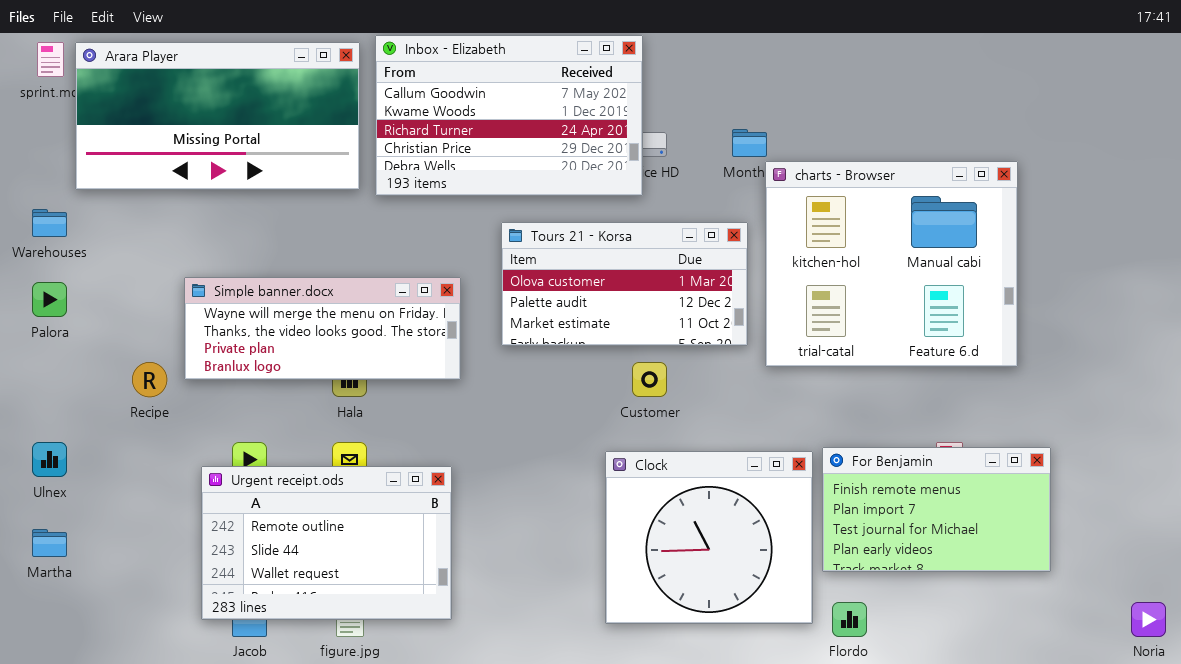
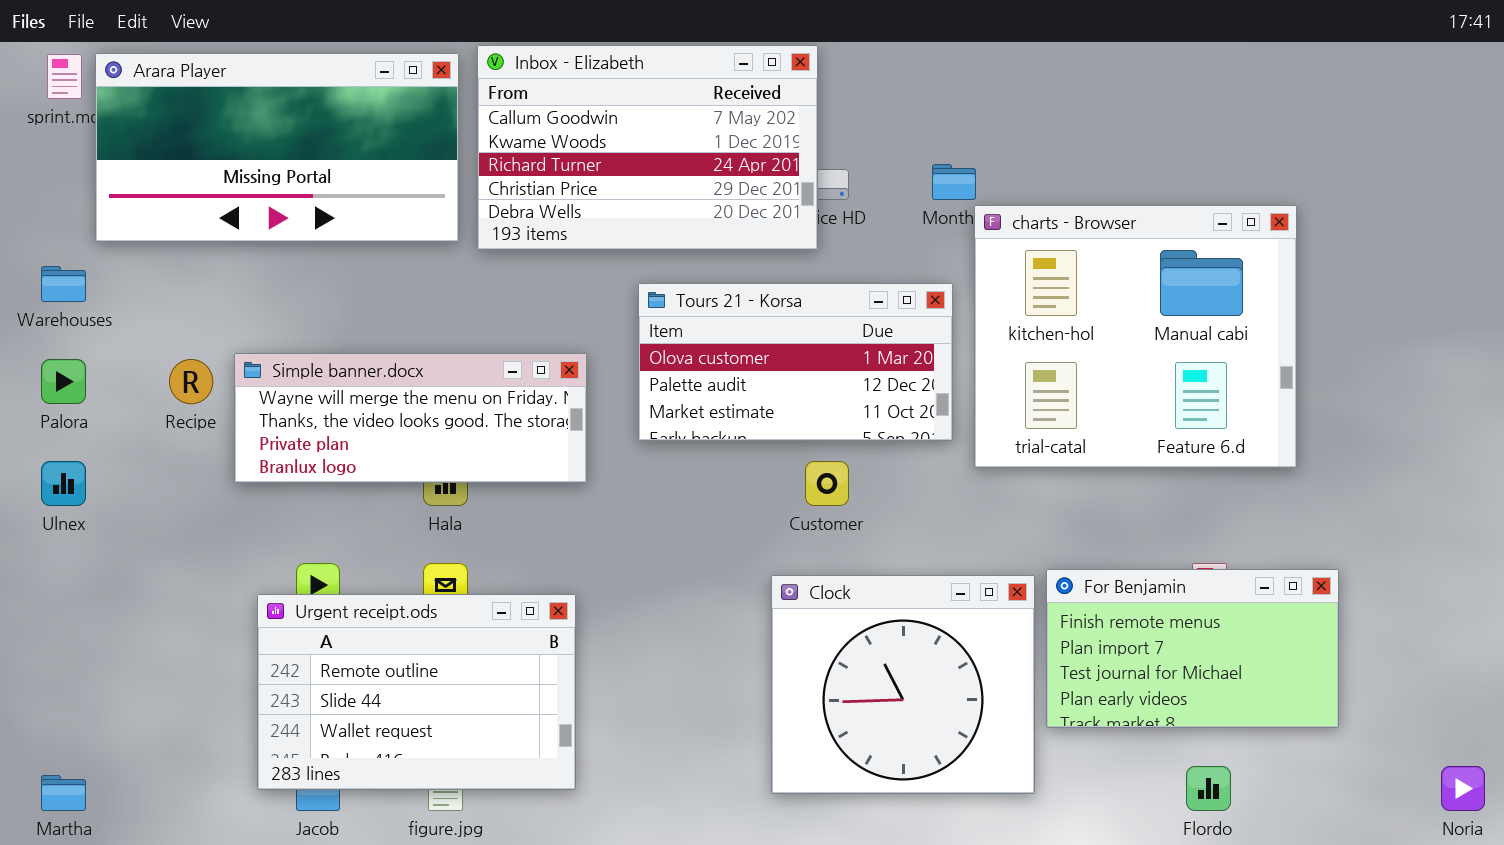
Recipe: [132,362,167,397] -> [169,359,213,404], moved
Ulnex: [32,442,67,477] -> [41,461,86,506], moved
Martha: [32,529,67,557] -> [41,775,86,811], moved
Flordo: [832,602,867,637] -> [1186,766,1231,811], moved

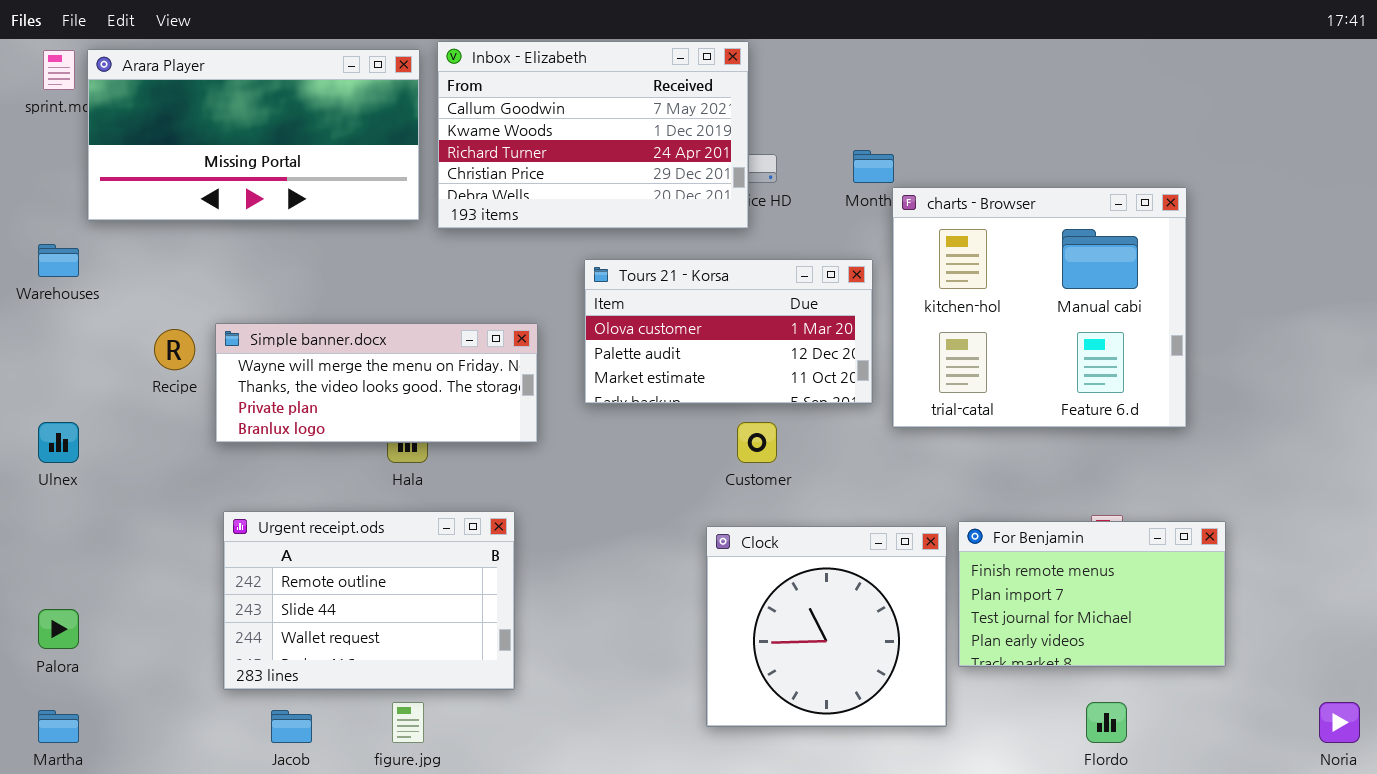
Palora: [41,359,86,404] -> [38,609,79,649], moved
Urgent receipt.ods: [257,594,576,790] -> [223,511,515,690], moved

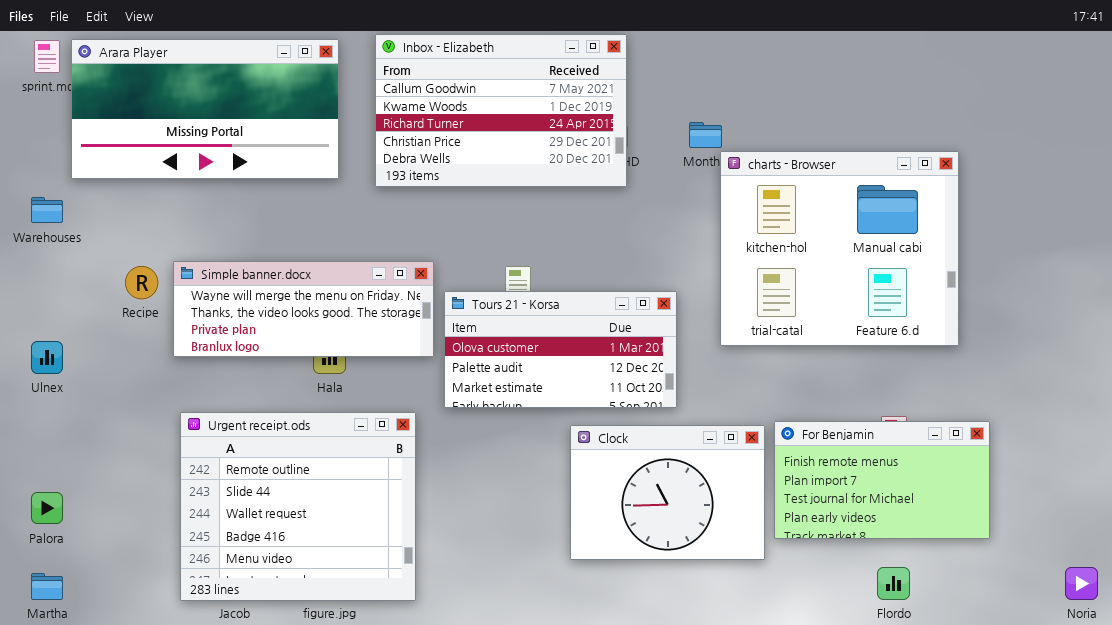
Inbox - Elizabeth: [437,41,749,229] -> [375,34,627,187], moved
Tours 21 - Korsa: [584,259,873,404] -> [444,291,677,408], moved
Urgent receipt.ods: [223,511,515,690] -> [180,412,416,601], resized
Clock: [706,526,947,727] -> [570,425,765,560], resized

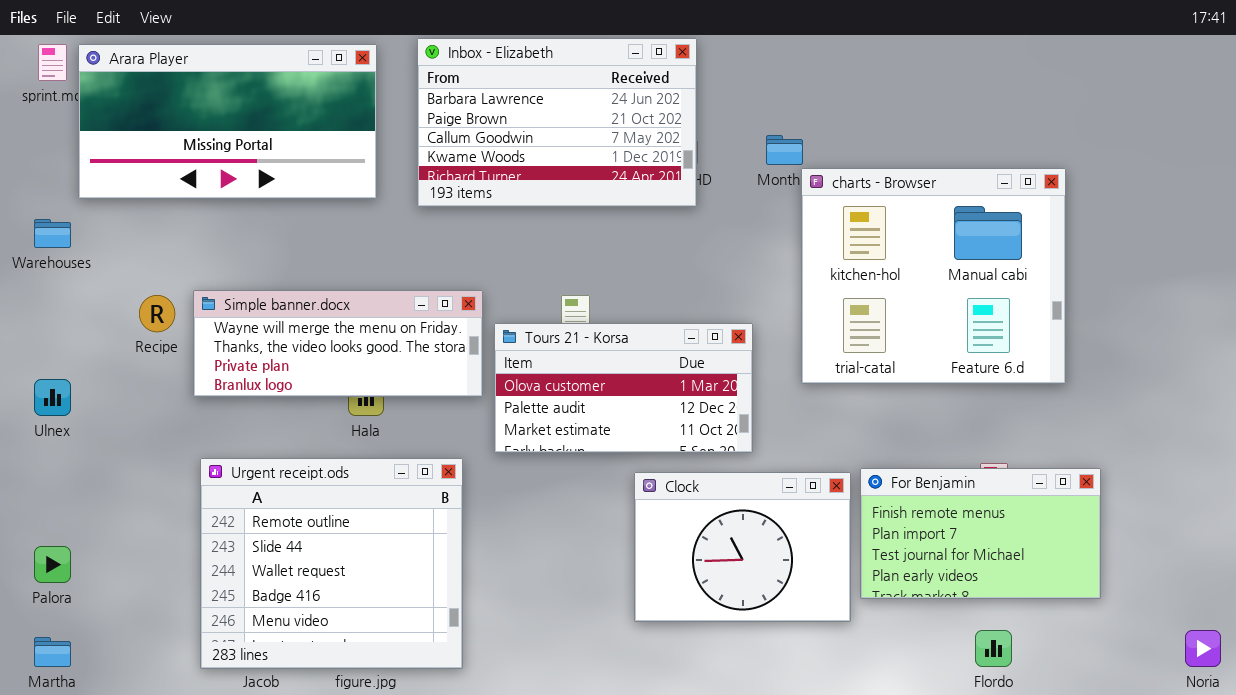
Inbox - Elizabeth: [375,34,627,187] -> [417,38,697,207], scrolled up 2 rows

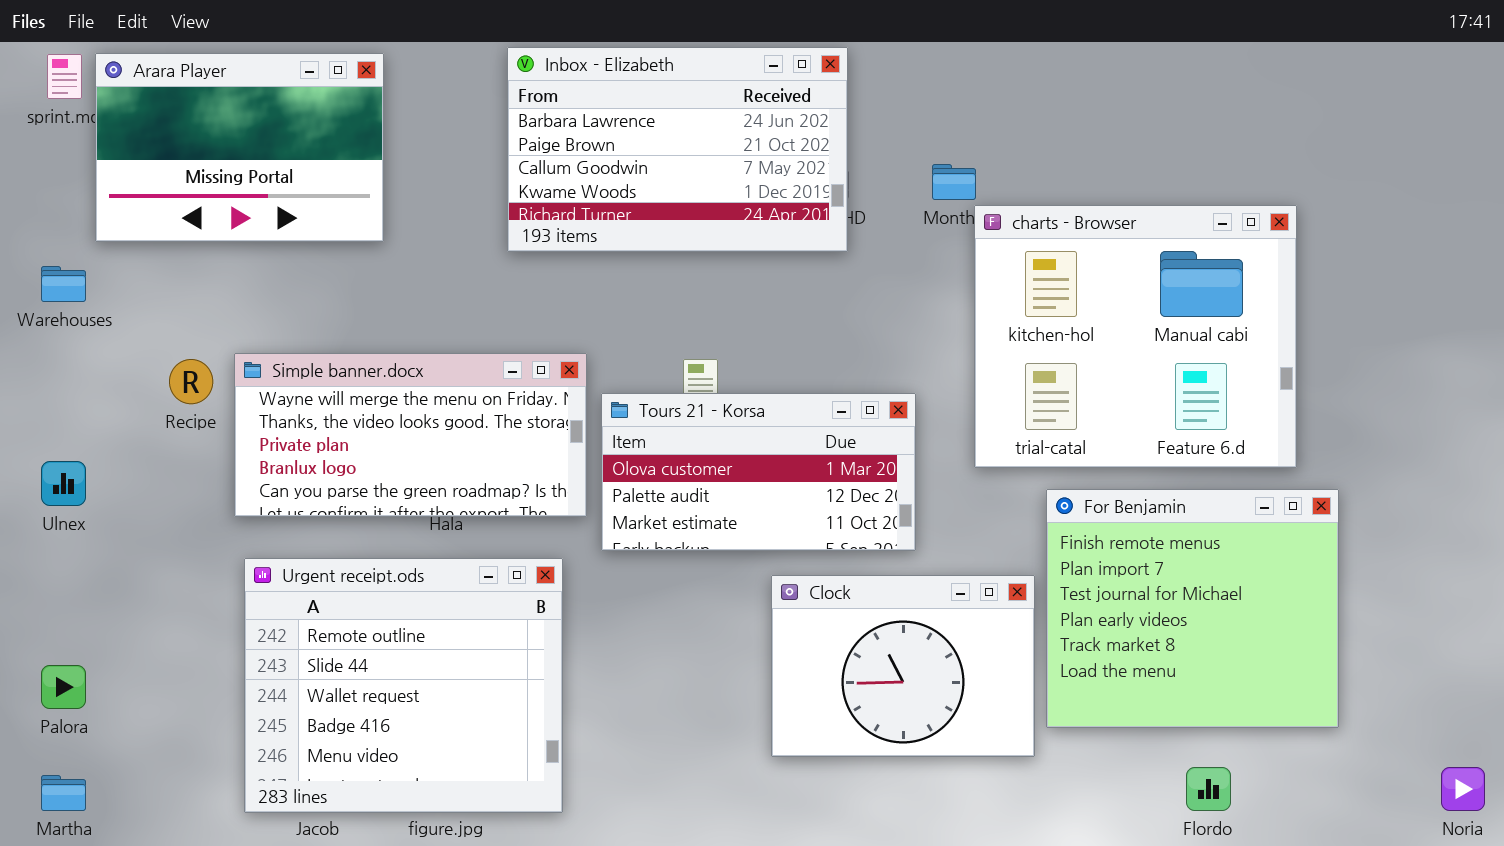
Arara Player: [78,44,377,199] -> [95,53,384,242], resized
Simple banner.docx: [193,290,483,397] -> [234,353,587,517], resized
For Benjamin: [860,468,1101,599] -> [1046,489,1339,728], resized

